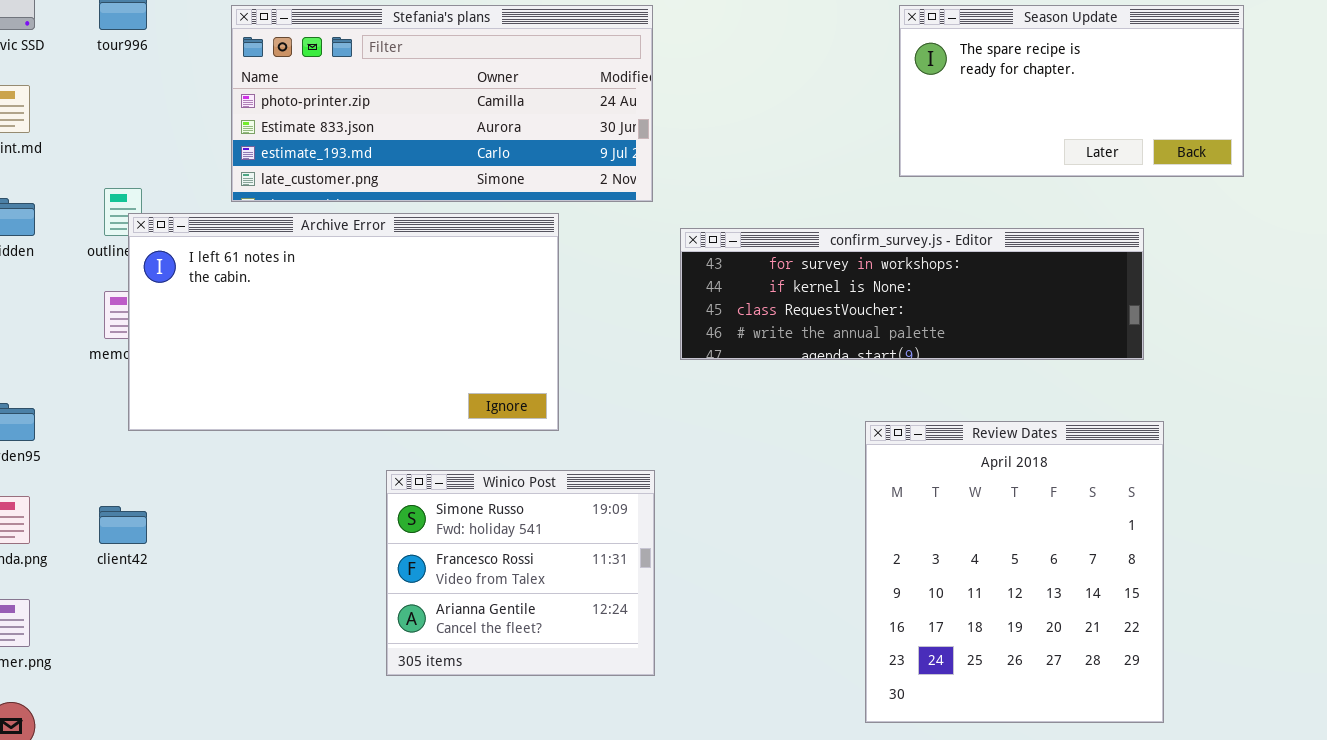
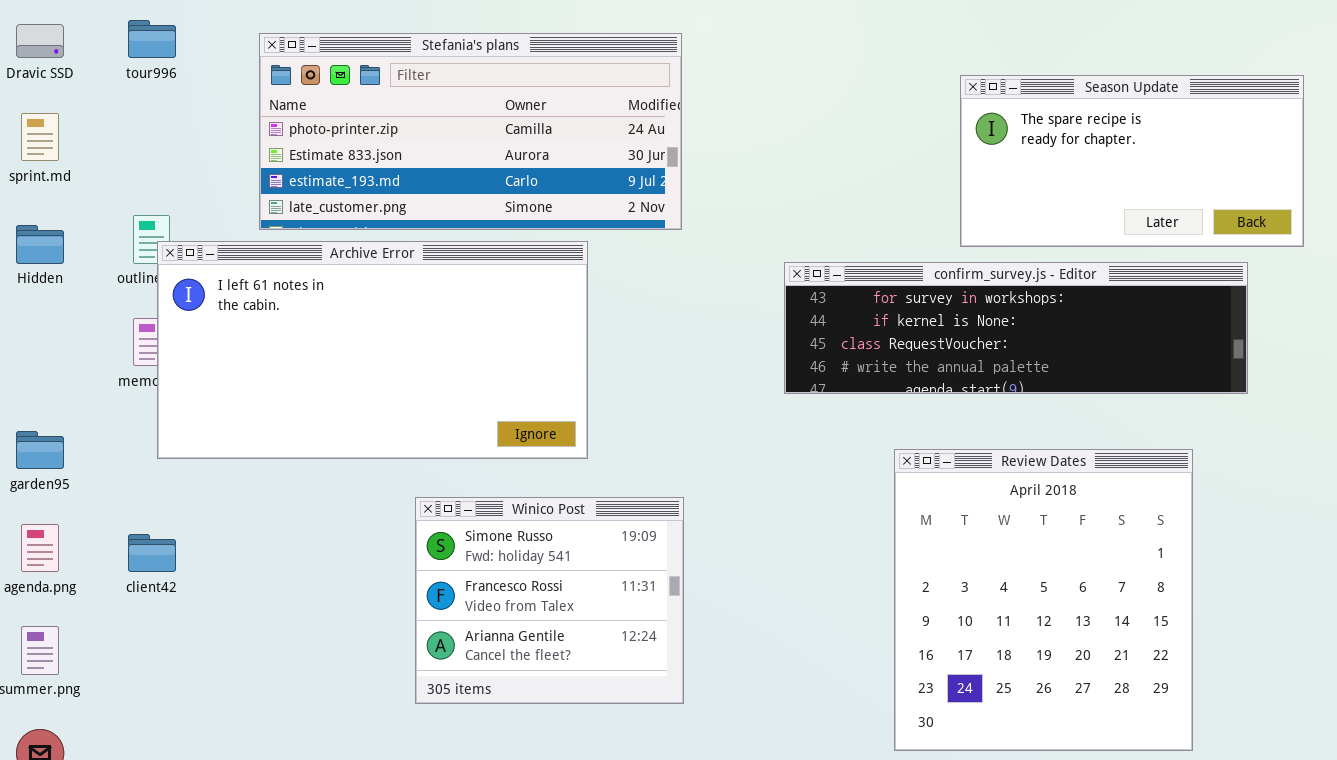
Season Update: [899,5,1244,177] -> [960,75,1304,247], moved
confirm_survey.js - Editor: [680,228,1144,360] -> [784,262,1248,394], moved

